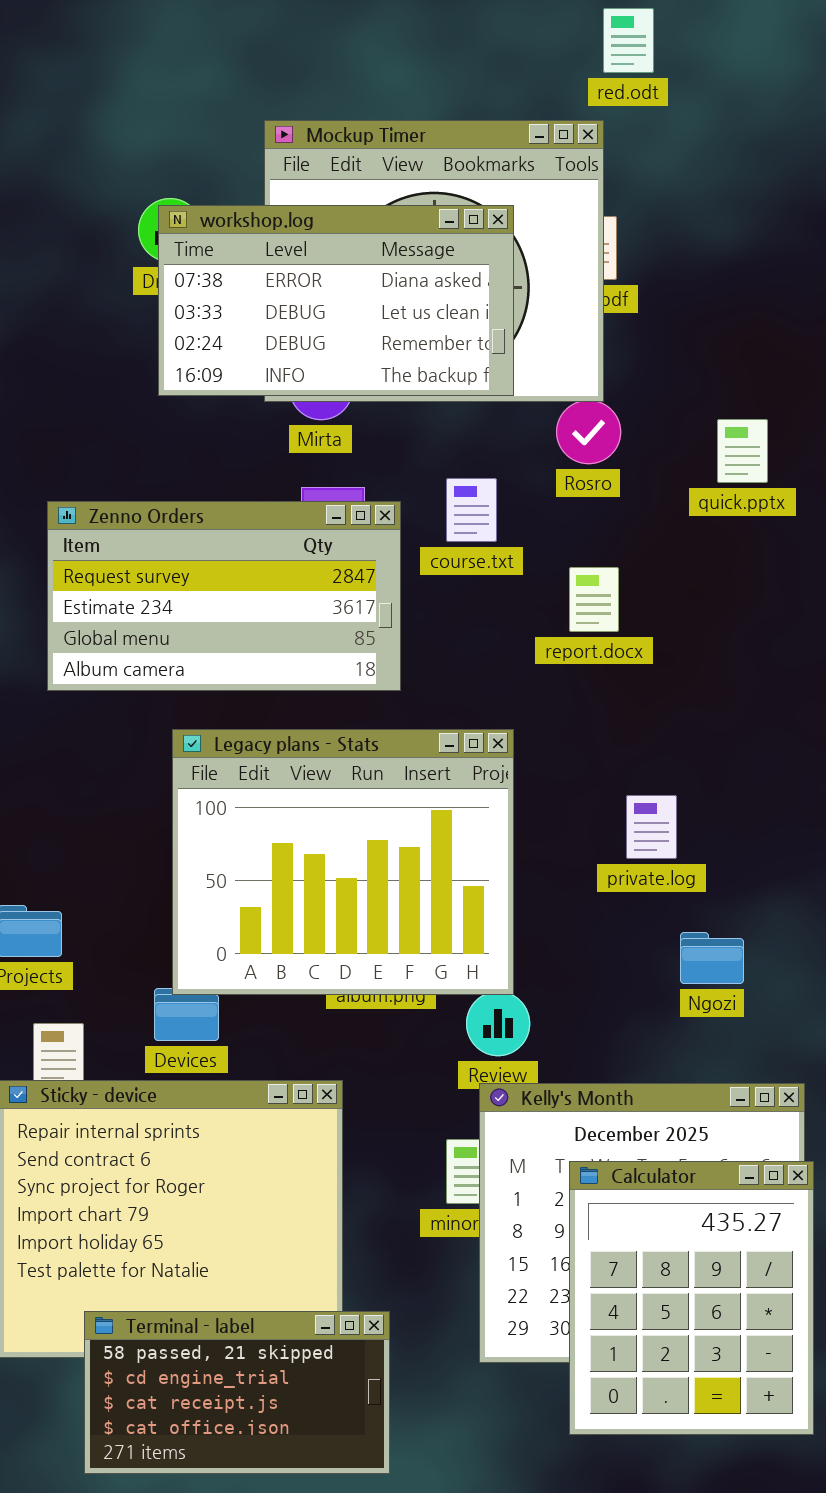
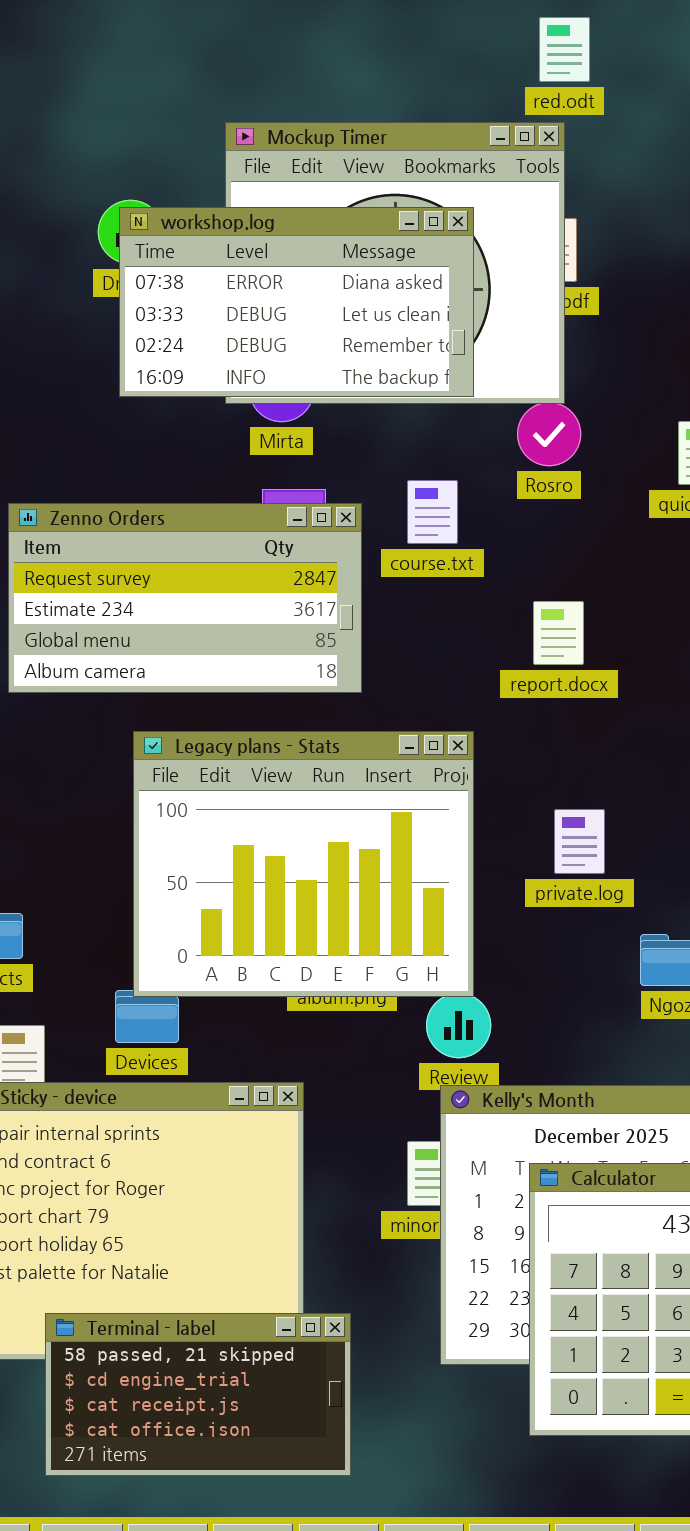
red.odt: [603,8,654,73] -> [539,17,590,82], moved
report.docx: [569,567,619,632] -> [533,601,584,665], moved
private.log: [626,795,677,859] -> [554,809,605,874], moved

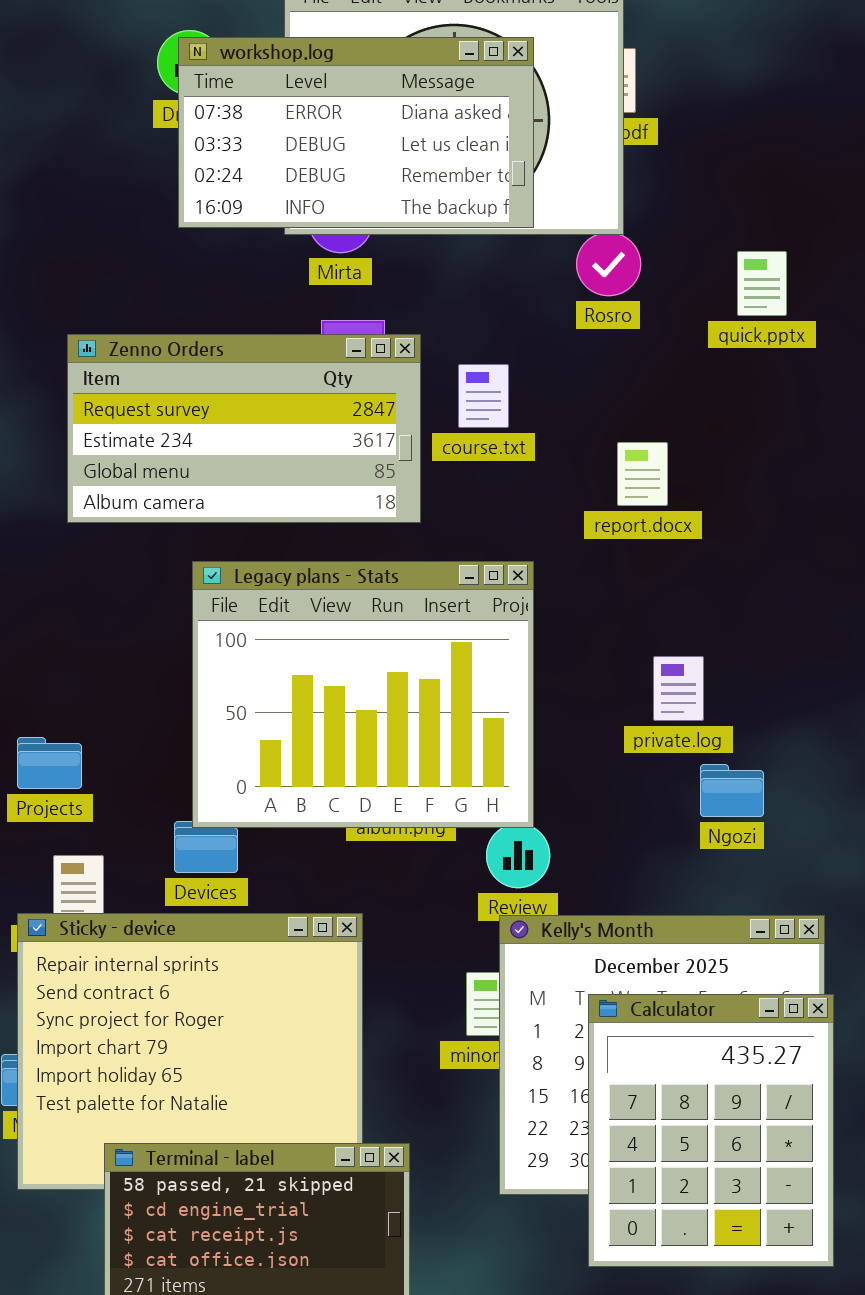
course.txt: [407,480,458,544] -> [458,364,509,428], moved
report.docx: [533,601,584,665] -> [617,442,668,506], moved
private.log: [554,809,605,874] -> [653,656,704,721], moved

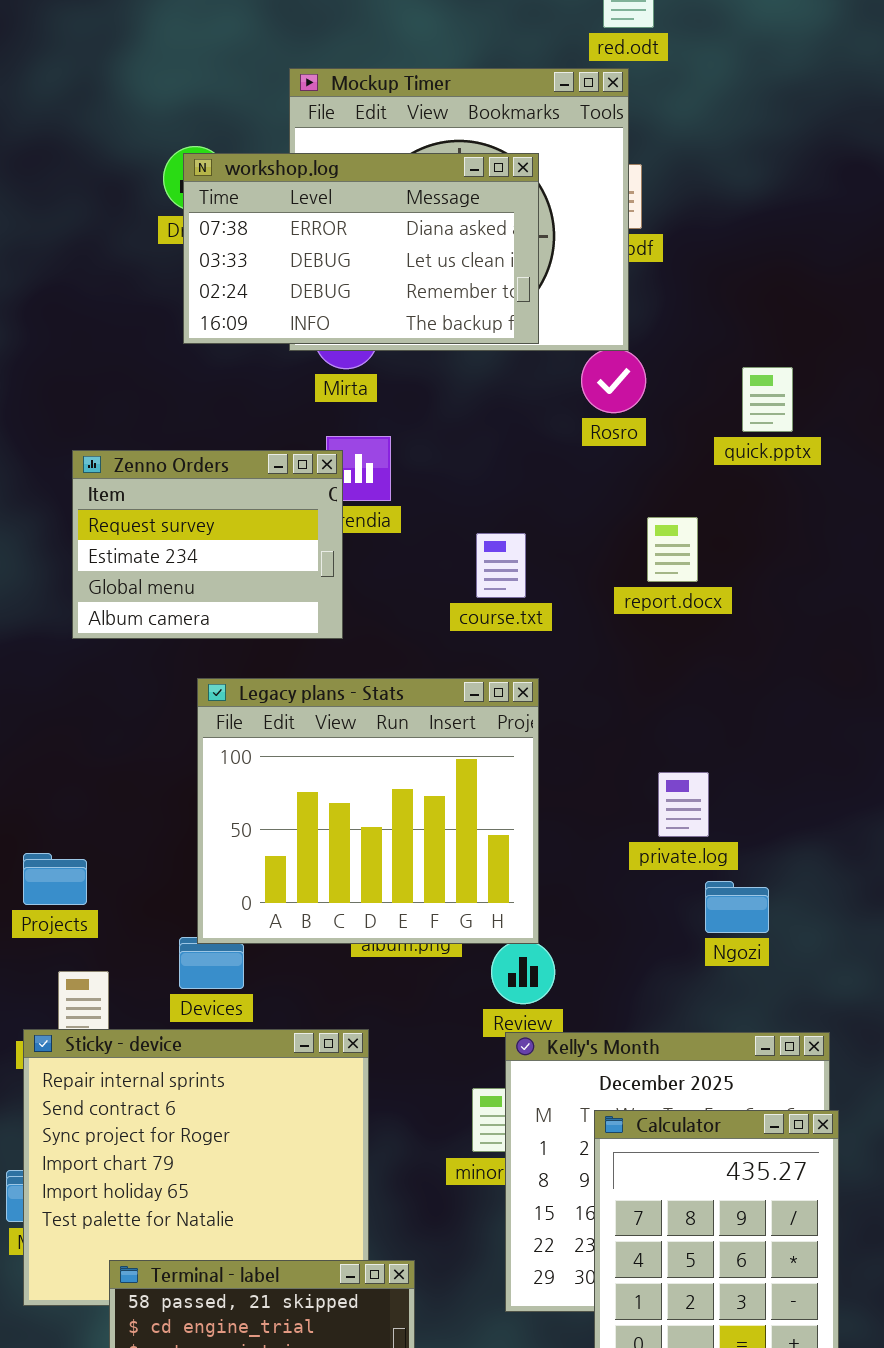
Zenno Orders: [67,334,421,523] -> [72,450,343,639], resized
course.txt: [458,364,509,428] -> [476,533,526,598], moved
report.docx: [617,442,668,506] -> [647,517,698,582], moved

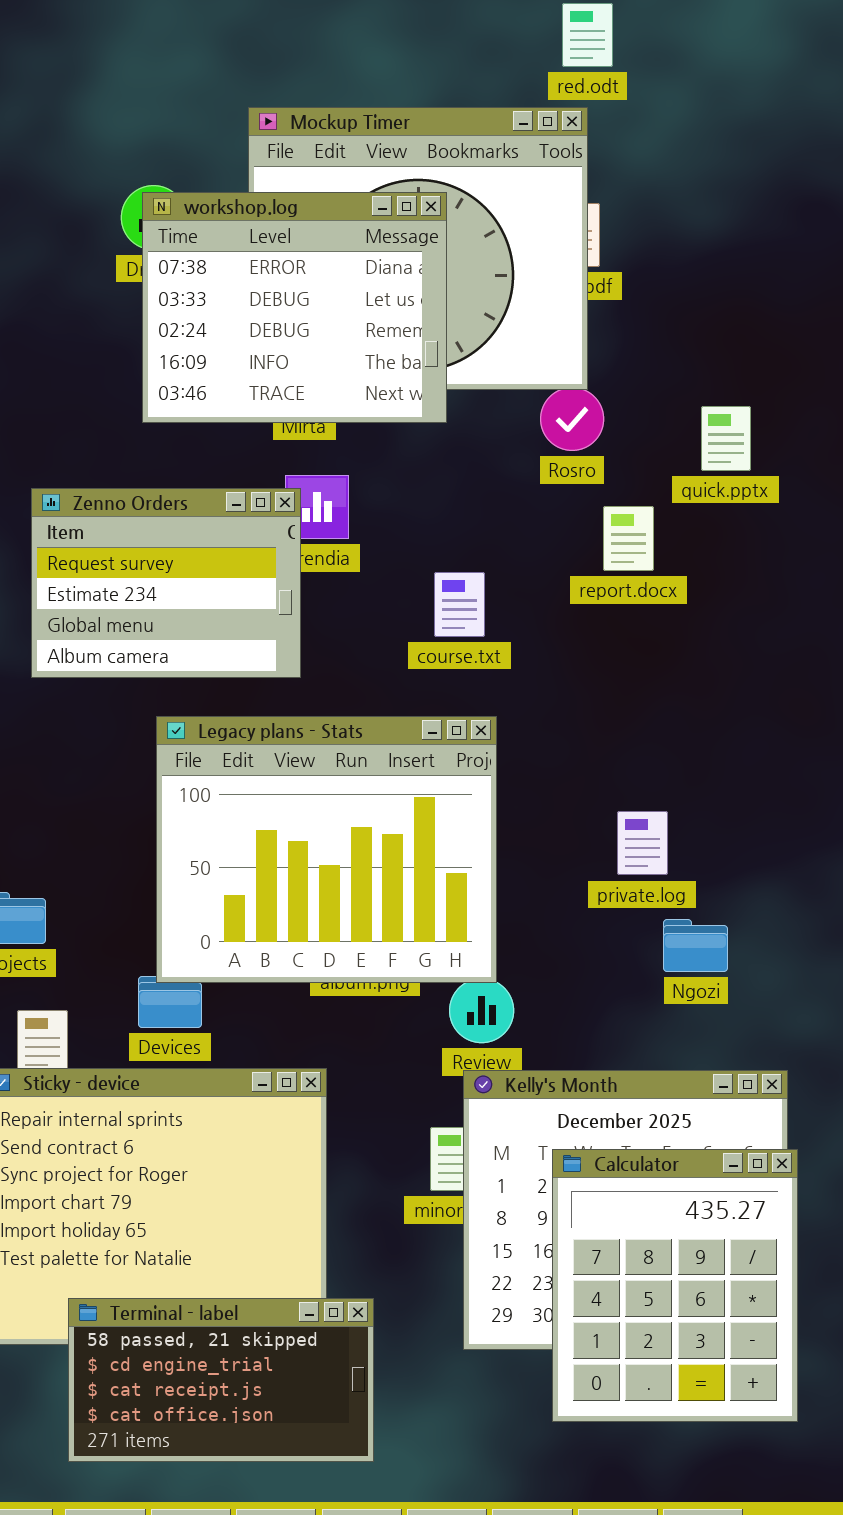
workshop.log: [183,153,539,344] -> [142,192,447,423], resized
report.docx: [647,517,698,582] -> [603,506,654,571], moved

